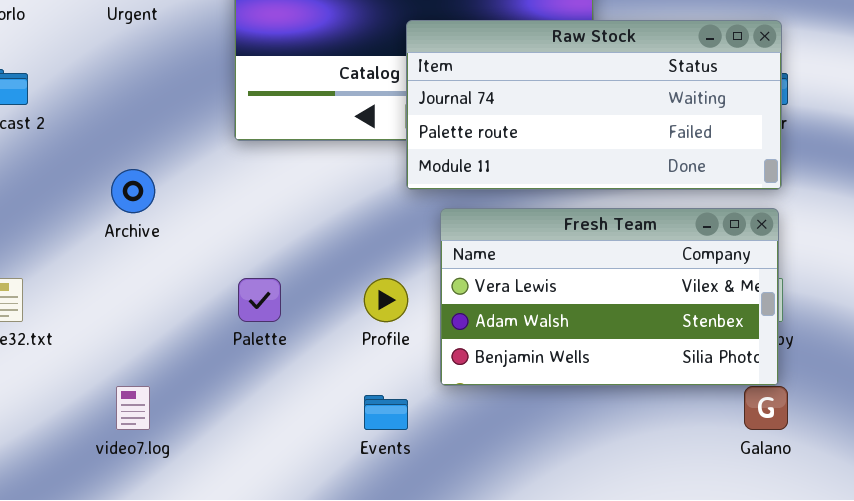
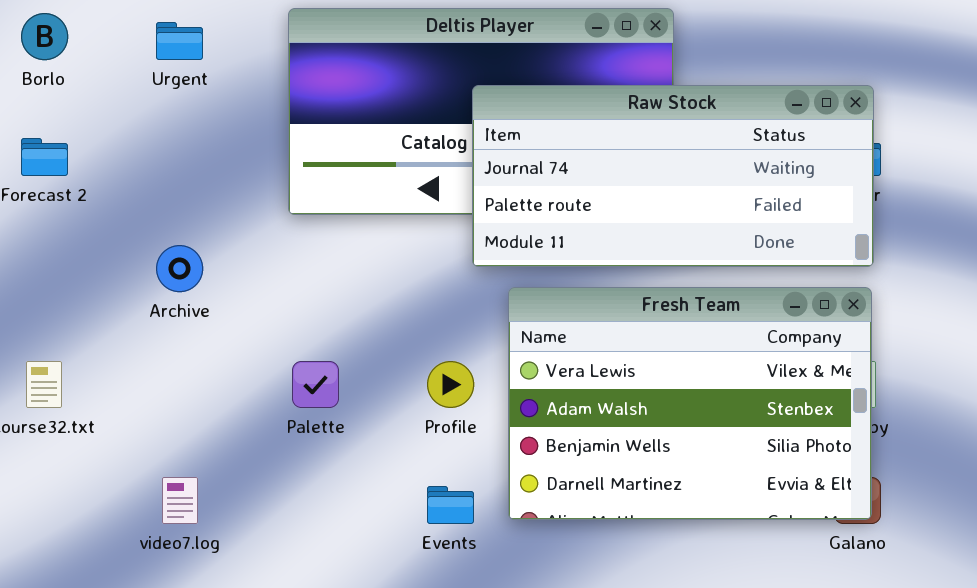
Fresh Team: [440,208,779,386] -> [508,287,872,520], resized

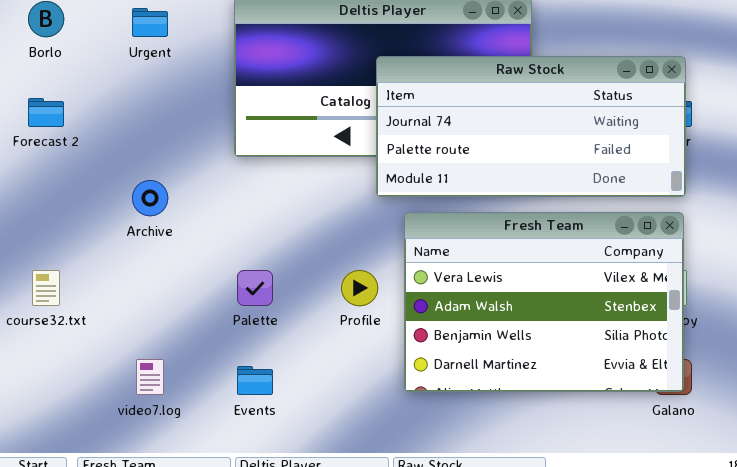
Events: [427,486,474,524] -> [237,366,273,395], moved

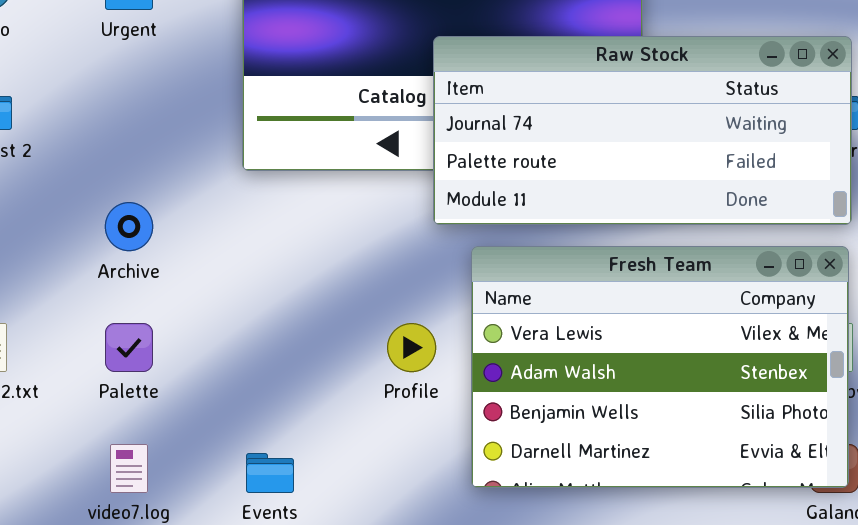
Palette: [237,270,273,306] -> [105,323,153,372], moved

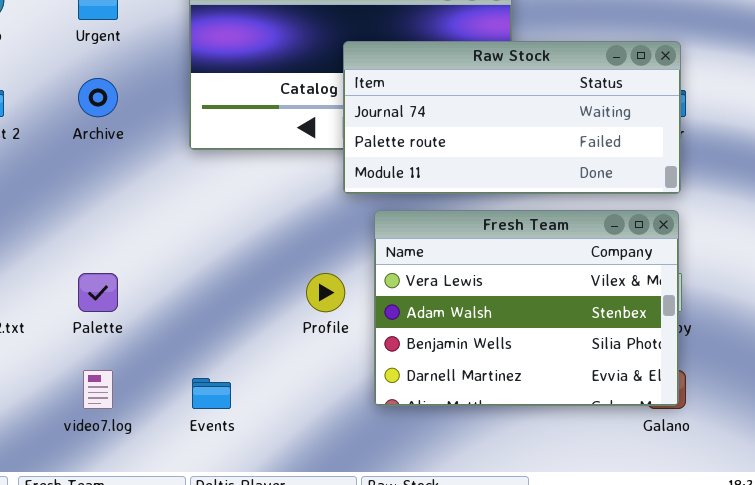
Archive: [105,202,153,251] -> [78,78,118,117], moved

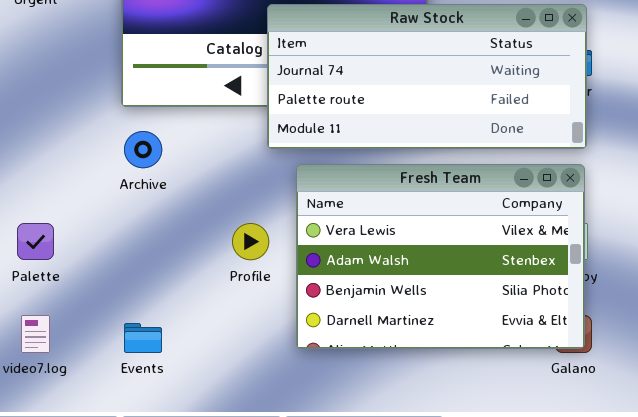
Archive: [78,78,118,117] -> [124,131,162,168], moved

